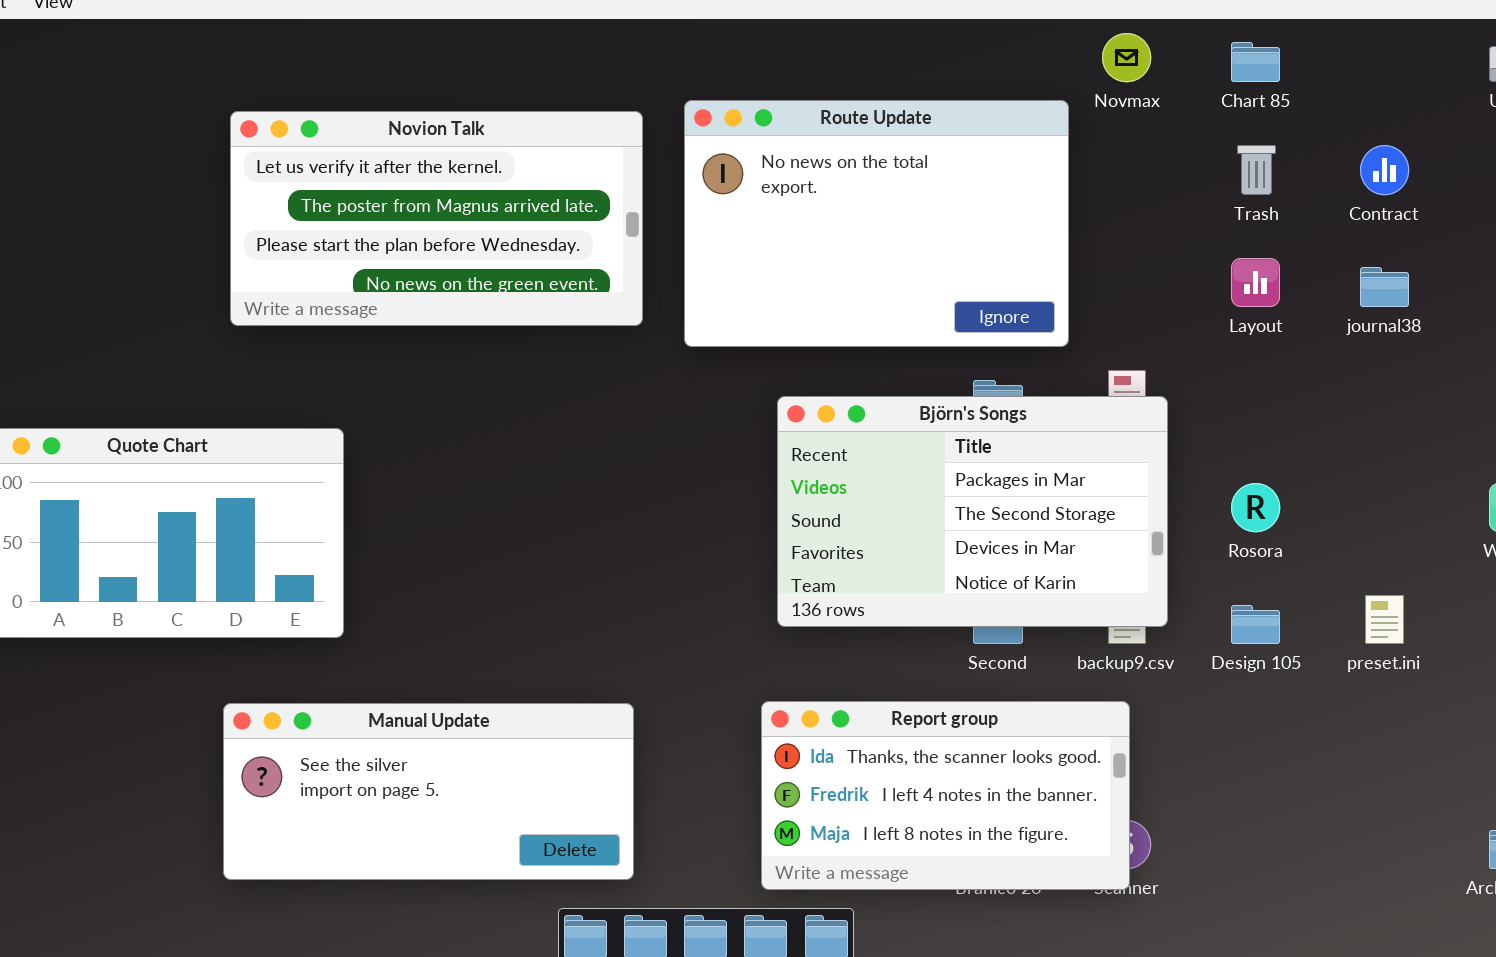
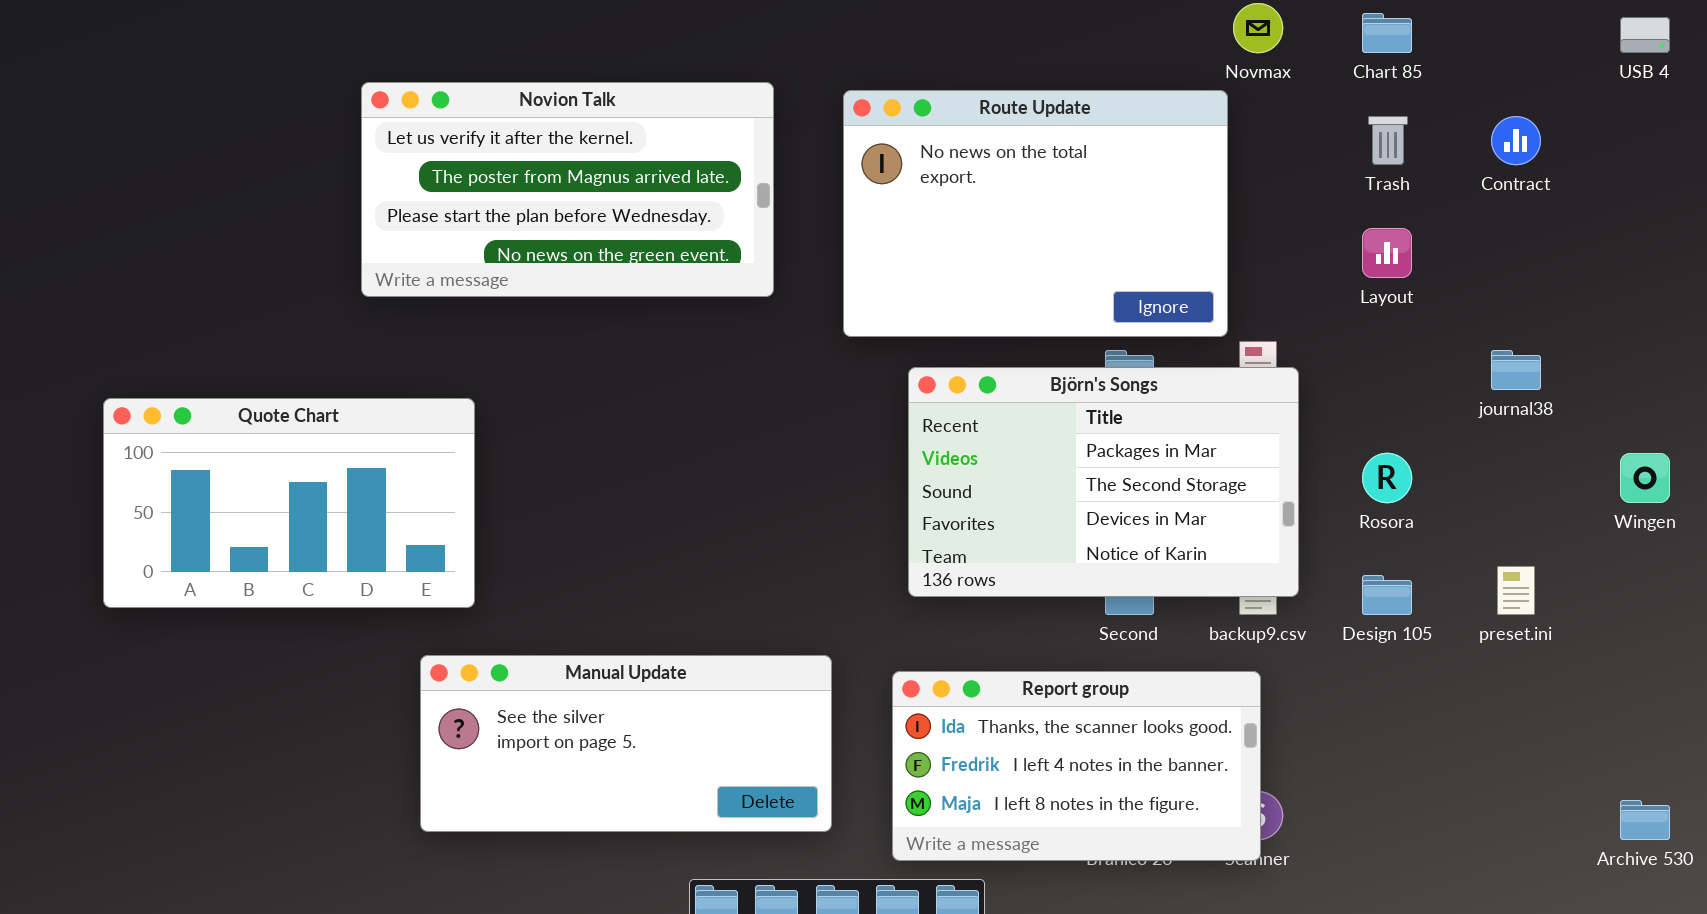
Route Update: [684,100,1069,347] -> [843,90,1228,337], moved
journal38: [1360,267,1409,307] -> [1491,350,1541,390], moved
Manual Update: [223,703,634,880] -> [420,655,832,832], moved

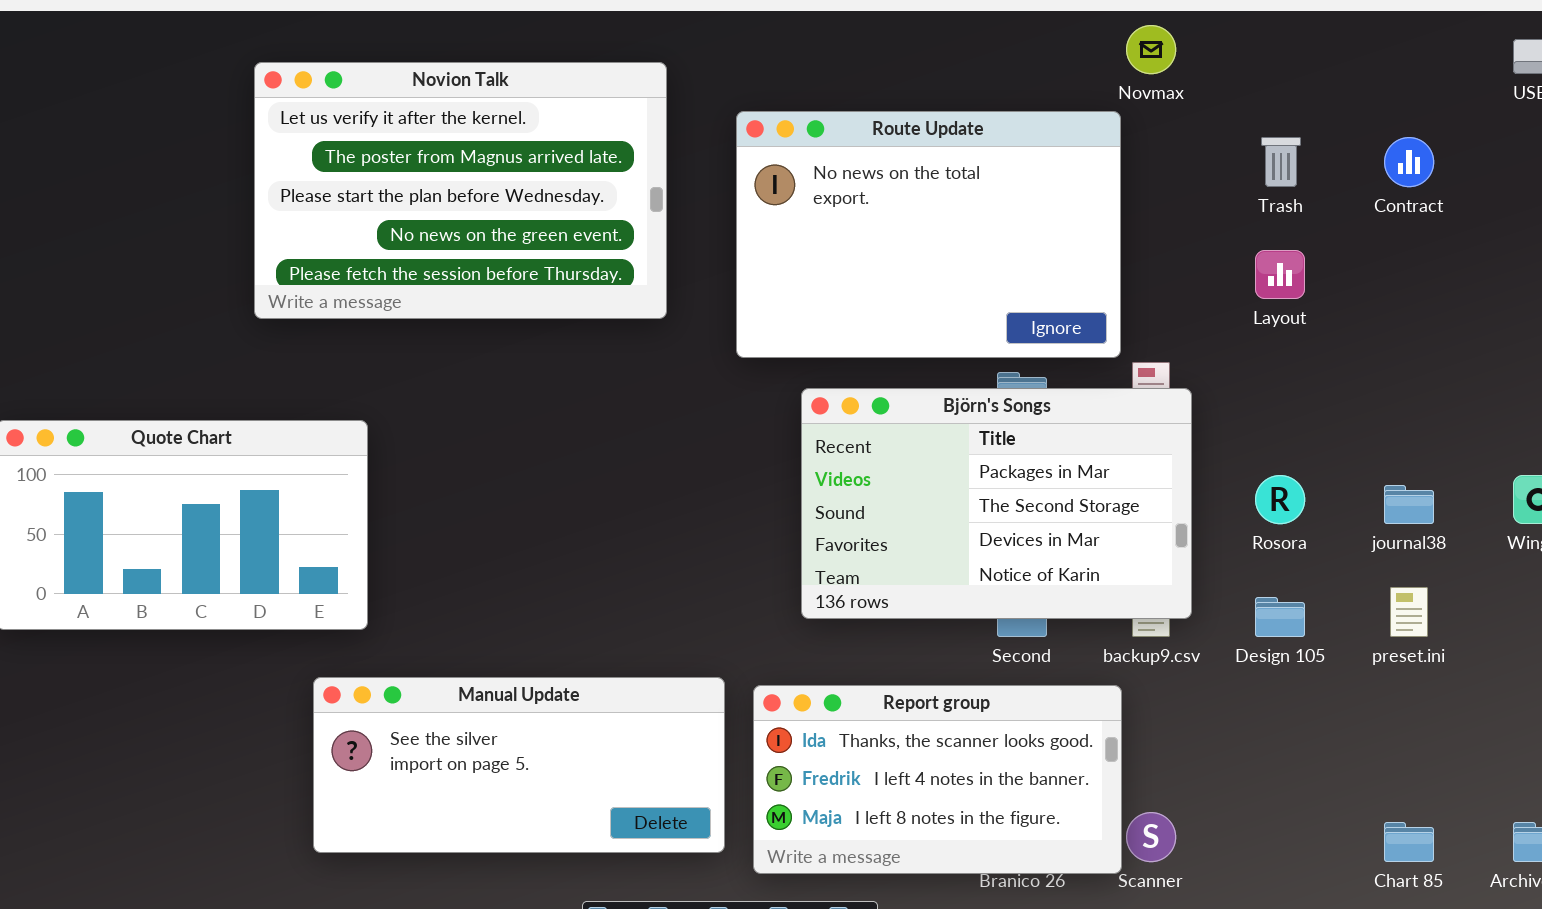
Chart 85: [1362,13,1412,53] -> [1384,822,1434,862], moved
Novion Talk: [361,82,774,297] -> [254,62,667,319], resized
journal38: [1491,350,1541,390] -> [1384,485,1434,524], moved
Report group: [892,671,1261,861] -> [753,685,1122,874], moved

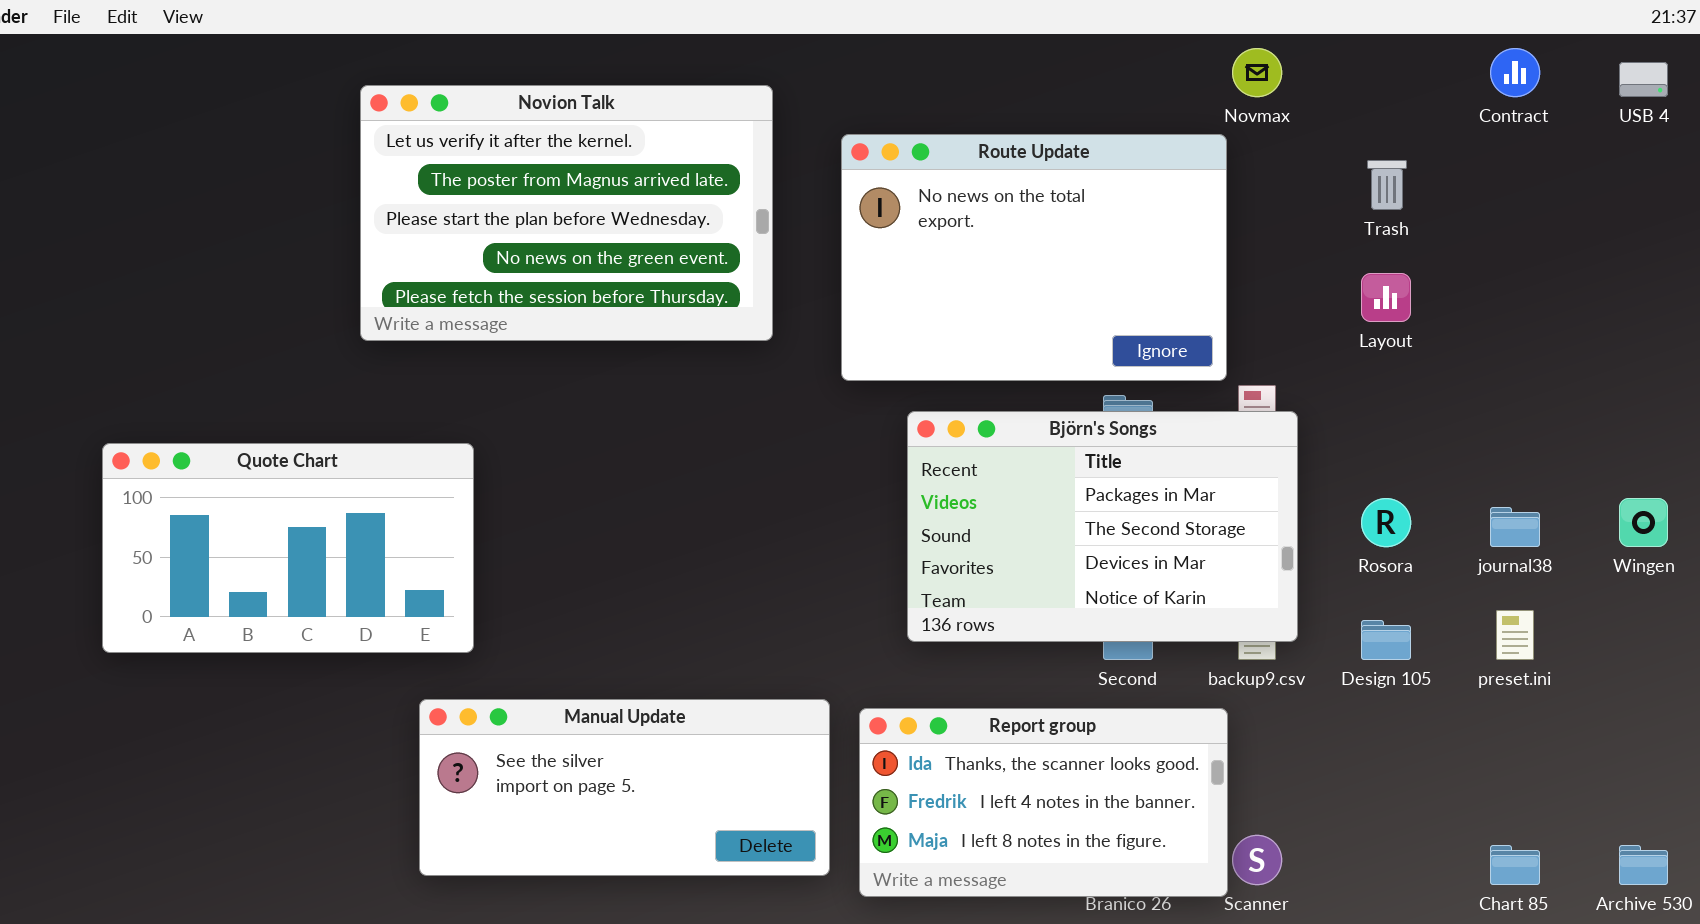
Contract: [1384,137,1434,187] -> [1490,48,1540,97], moved

